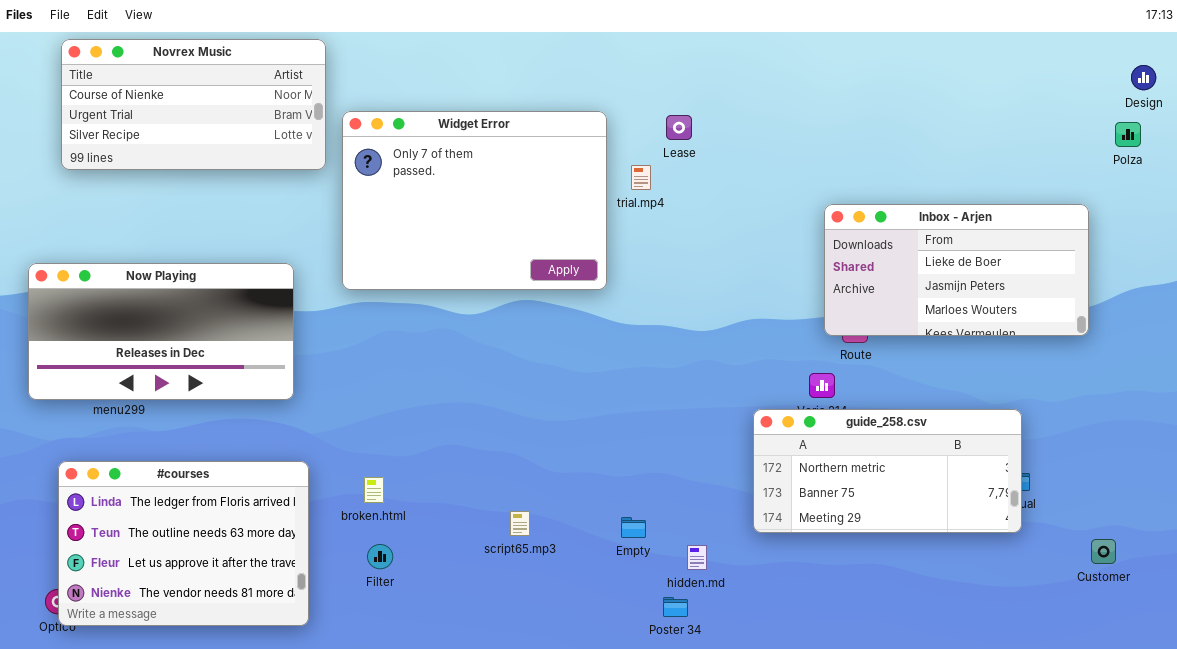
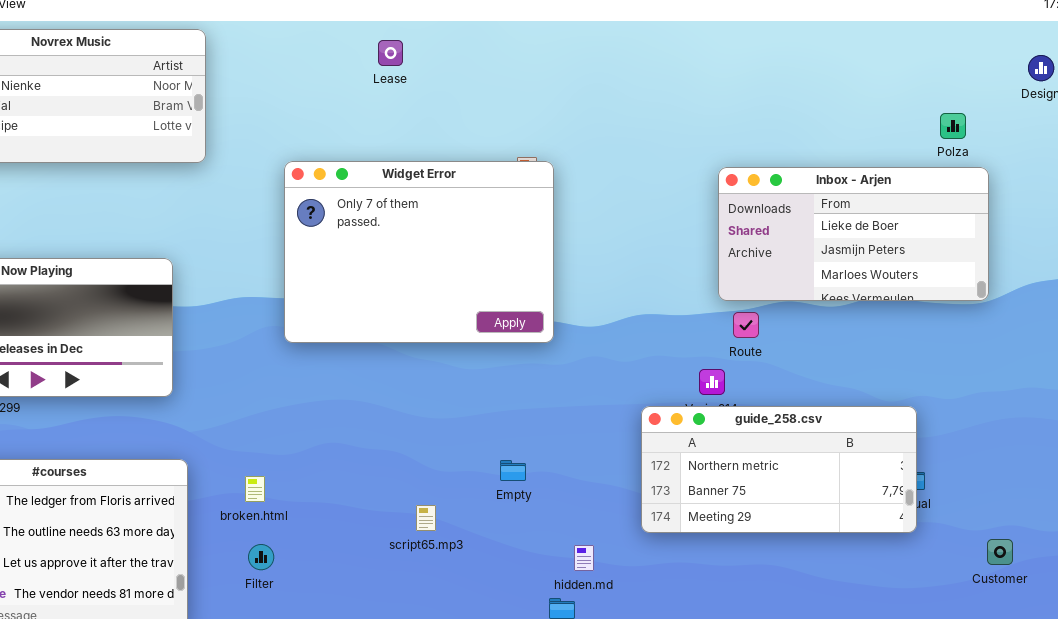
Widget Error: [342,111,607,290] -> [284,161,554,343], moved
Lease: [666,115,692,140] -> [378,40,403,66], moved
Polza: [1115,122,1141,147] -> [940,113,966,139], moved
Inbox - Arjen: [824,204,1089,336] -> [718,167,989,301], moved
script65.mp3: [510,511,530,536] -> [416,505,436,531], moved
Empty: [621,517,646,538] -> [500,460,526,481], moved

